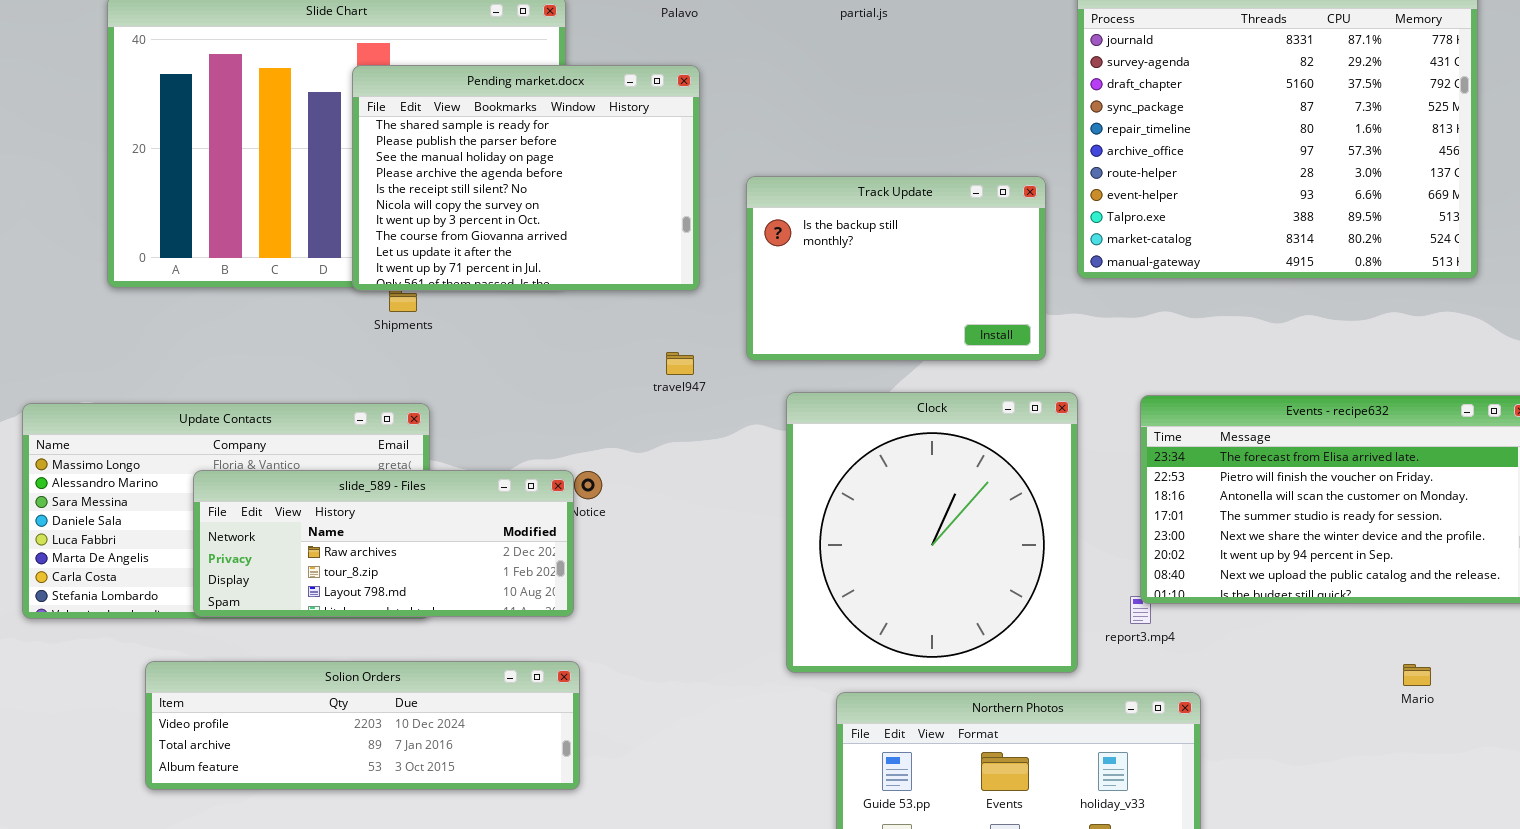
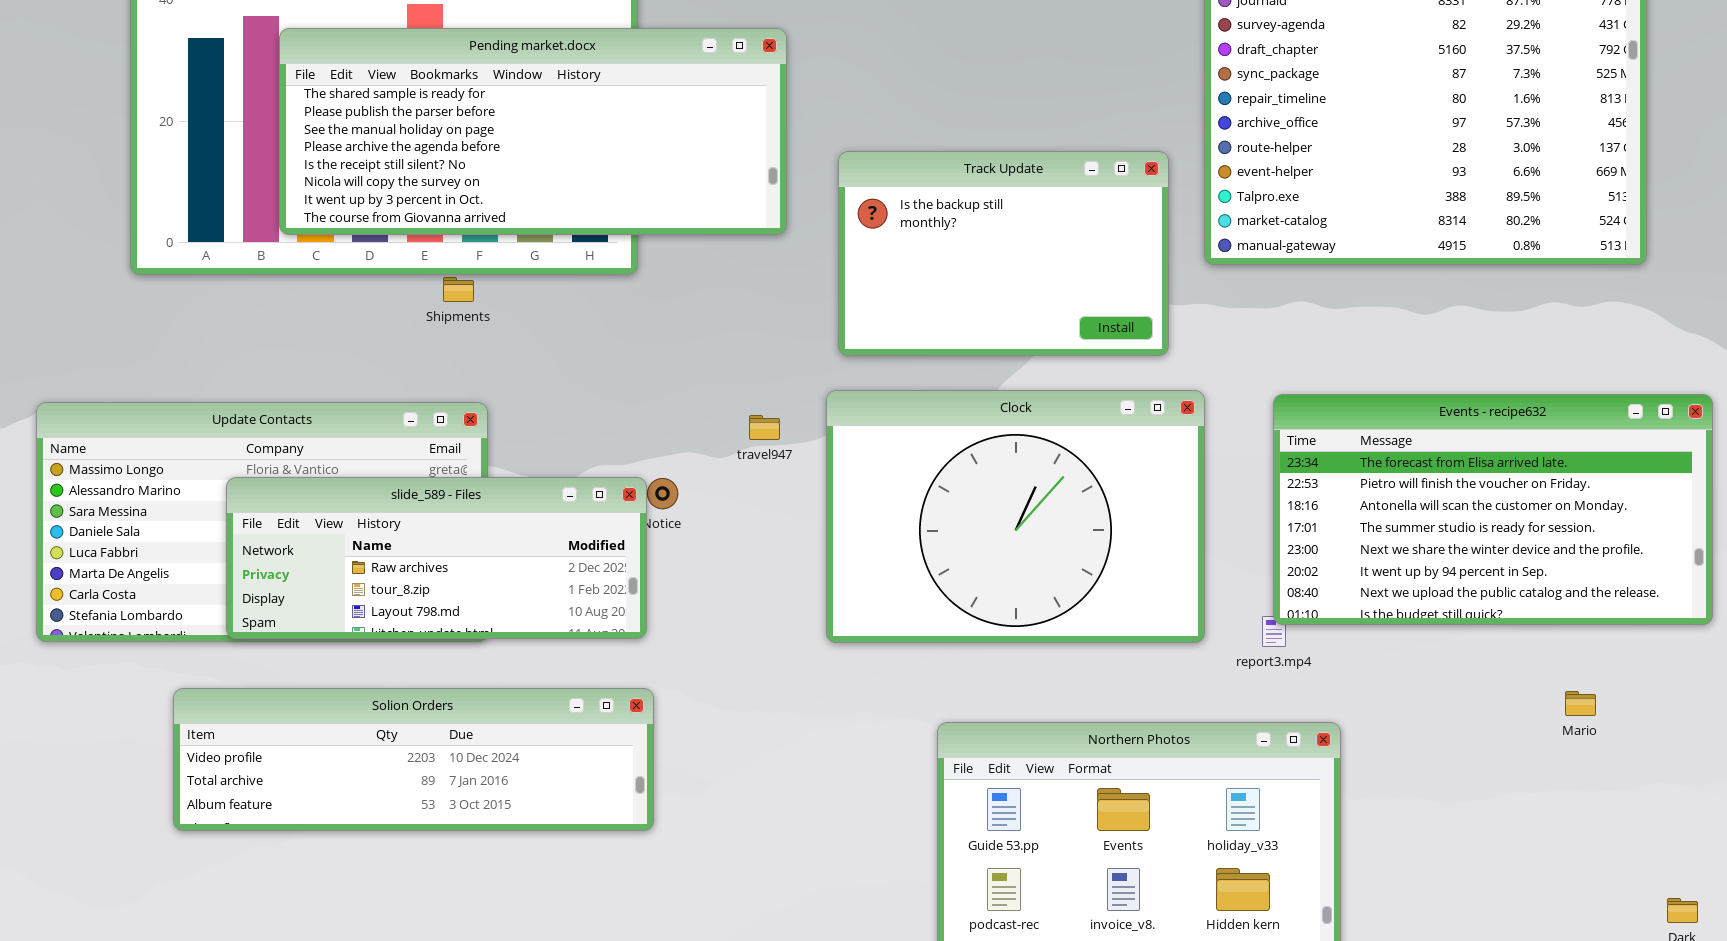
Pending market.docx: [352,65,700,291] -> [279,28,787,235], resized
travel947: [666,352,694,375] -> [749,415,780,440], moved
Clock: [786,392,1078,673] -> [826,390,1205,643], resized

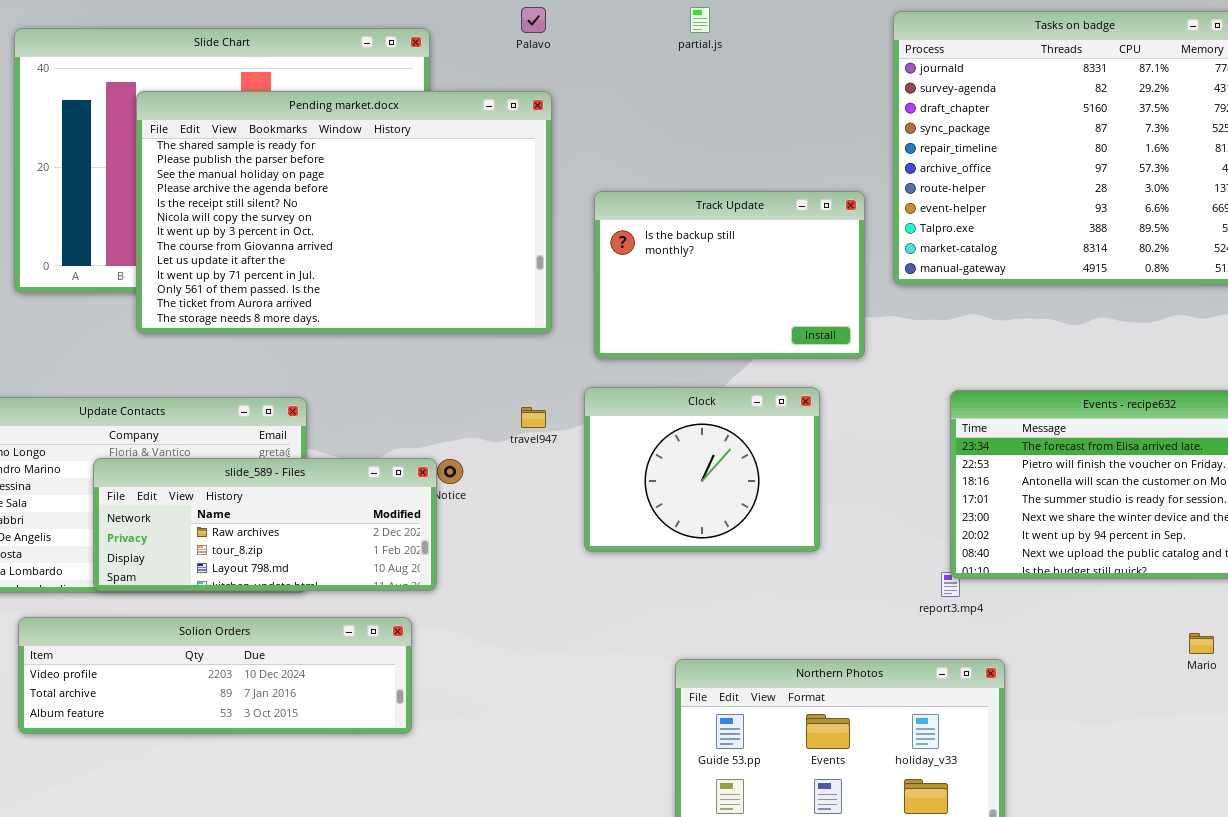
Pending market.docx: [279,28,787,235] -> [136,91,552,334], resized
Clock: [826,390,1205,643] -> [584,387,820,552], resized
Solion Orders: [173,688,654,831] -> [18,617,412,734], moved

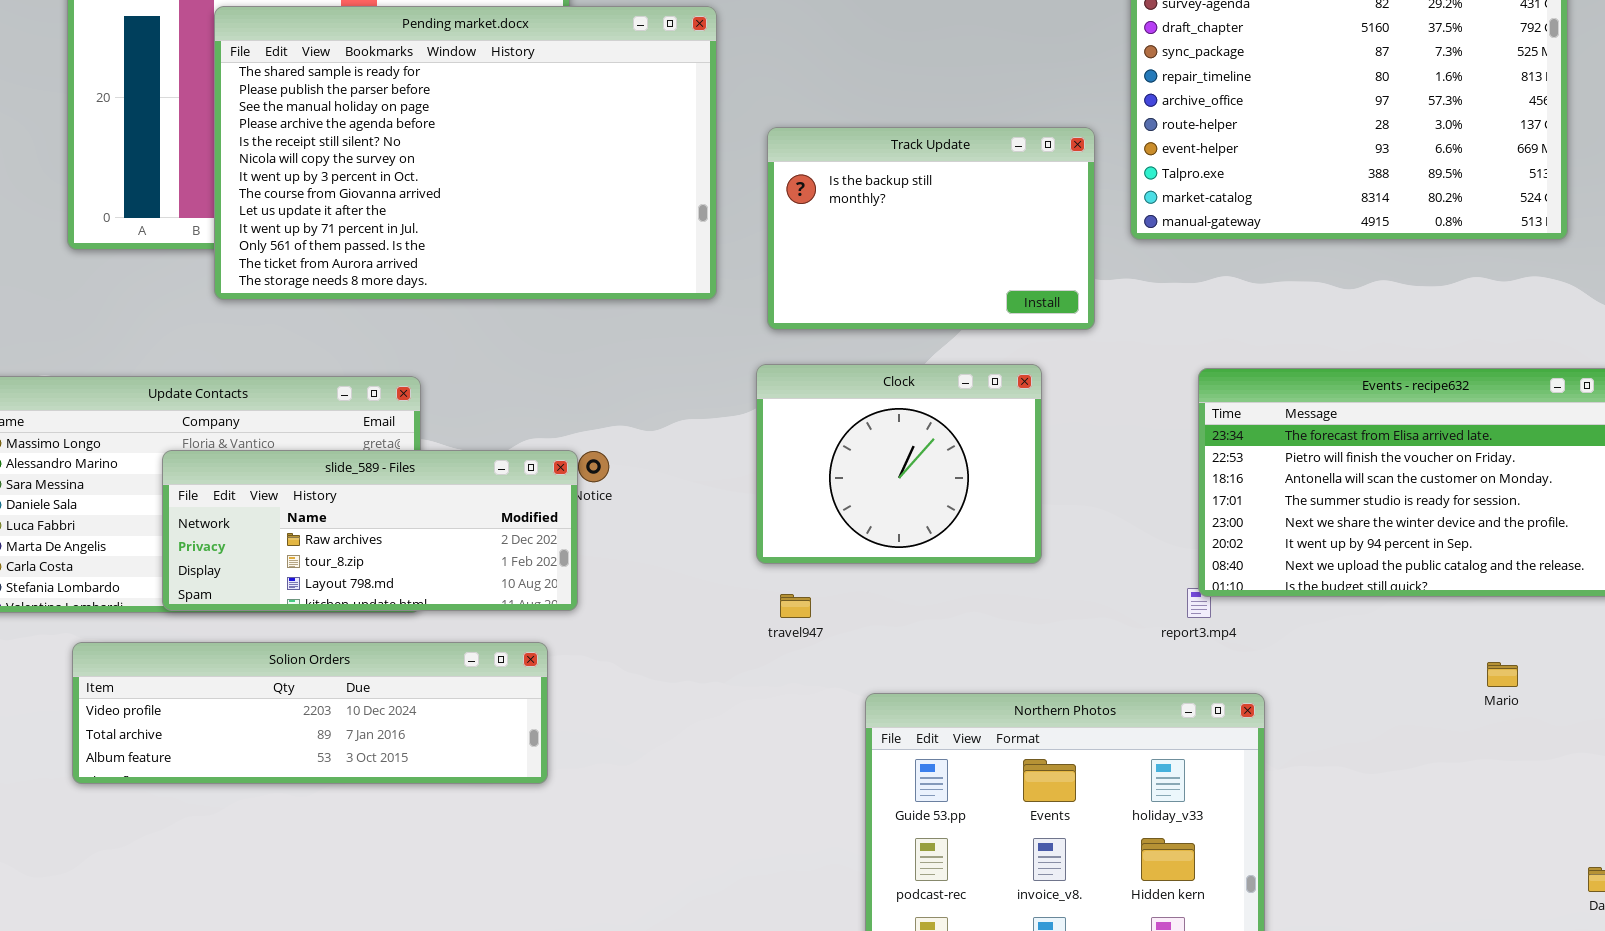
travel947: [521,407,546,428] -> [780,594,811,618], moved

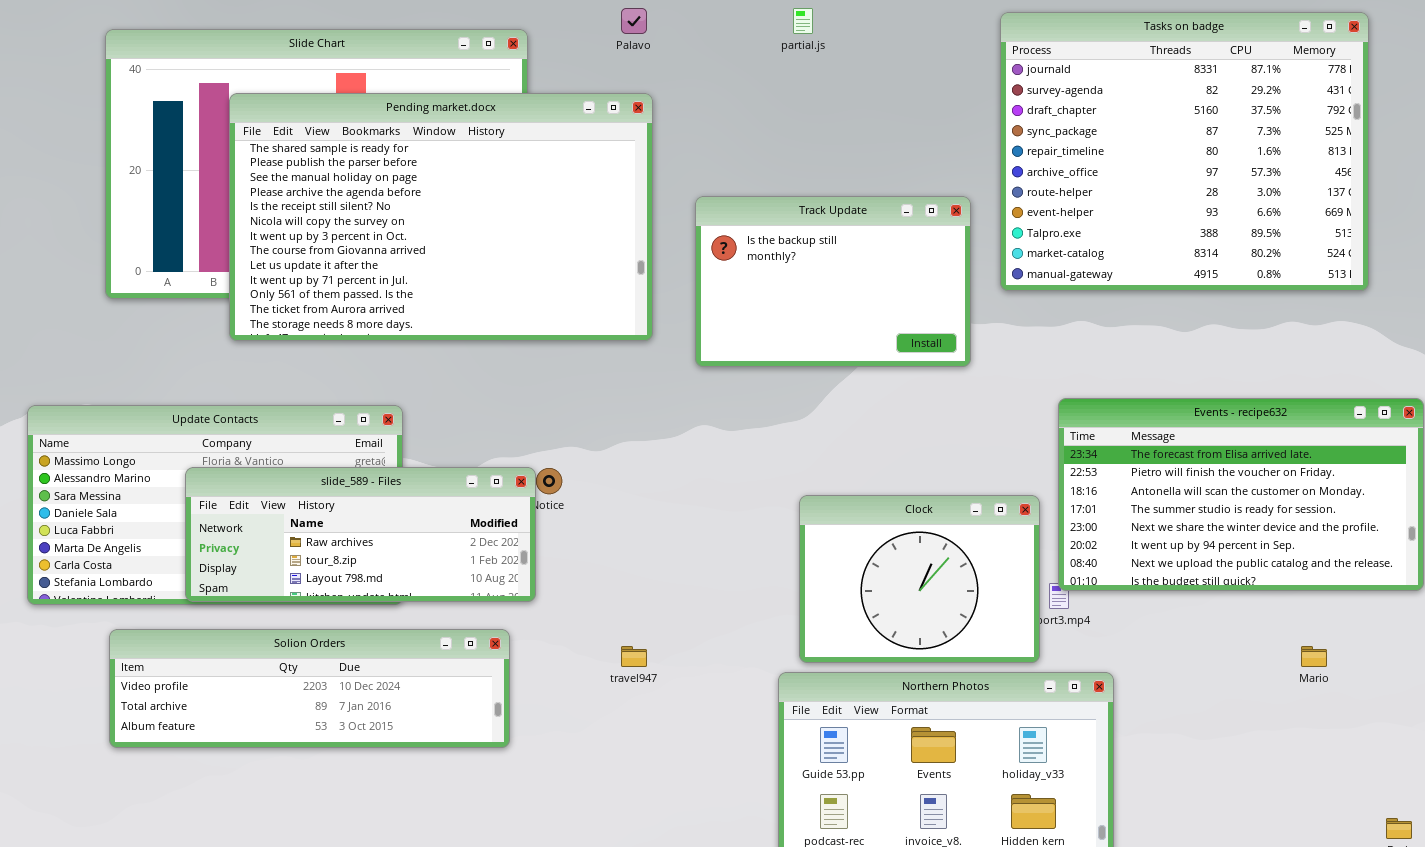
Clock: [756,364,1042,564] -> [799,495,1040,663], moved
travel947: [780,594,811,618] -> [621,646,647,667], moved

